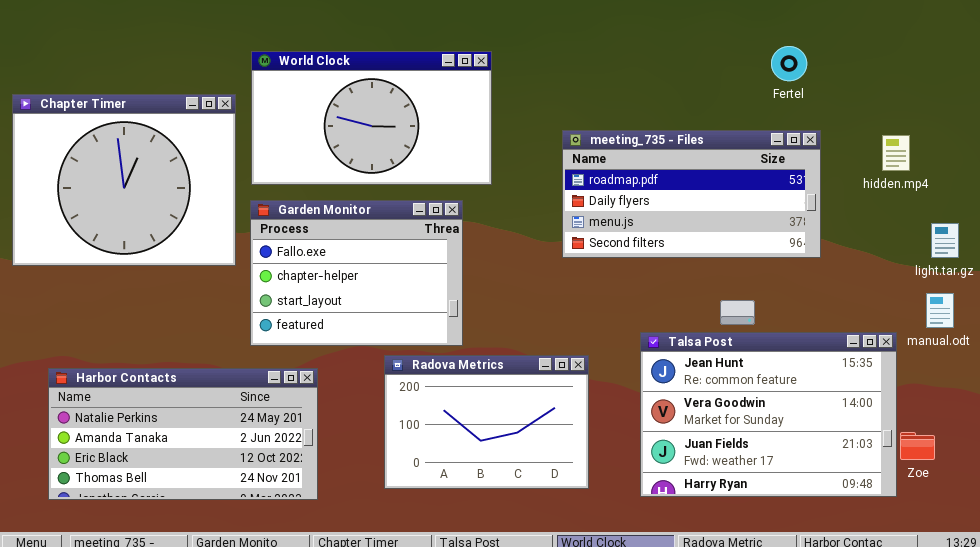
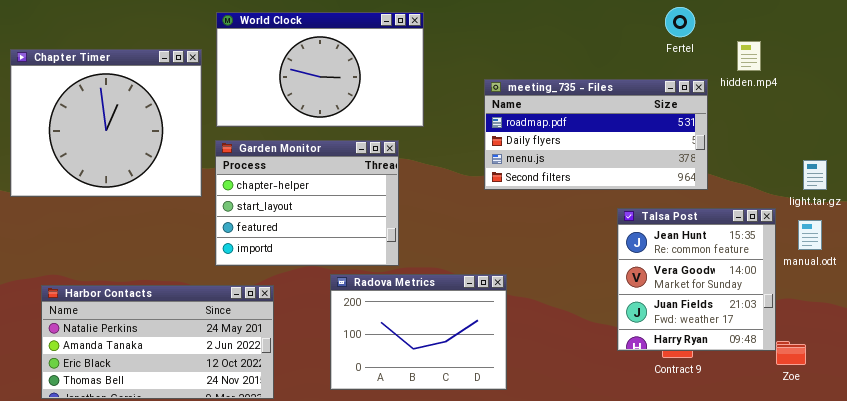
hidden.mp4: [882,135,910,171] -> [737,41,761,71], moved
Garden Monitor: [250,200,463,346] -> [215,140,399,266], scrolled down 1 row
Talsa Post: [640,332,897,497] -> [617,208,776,351], moved, resized

